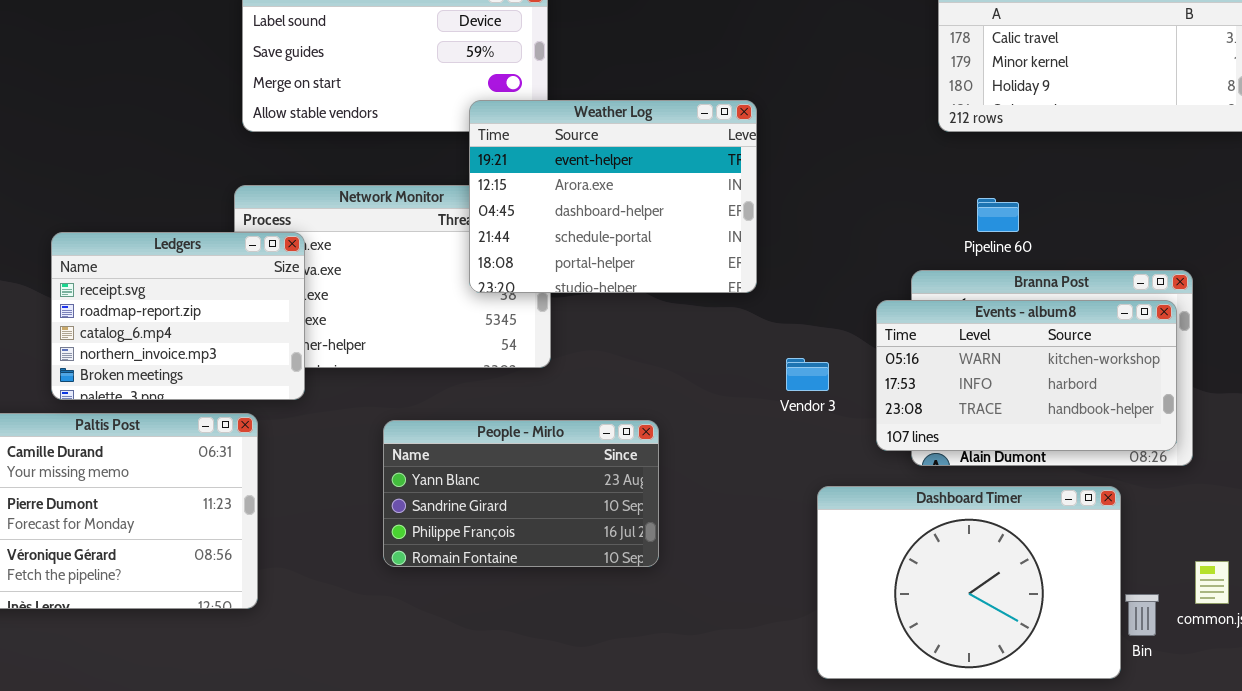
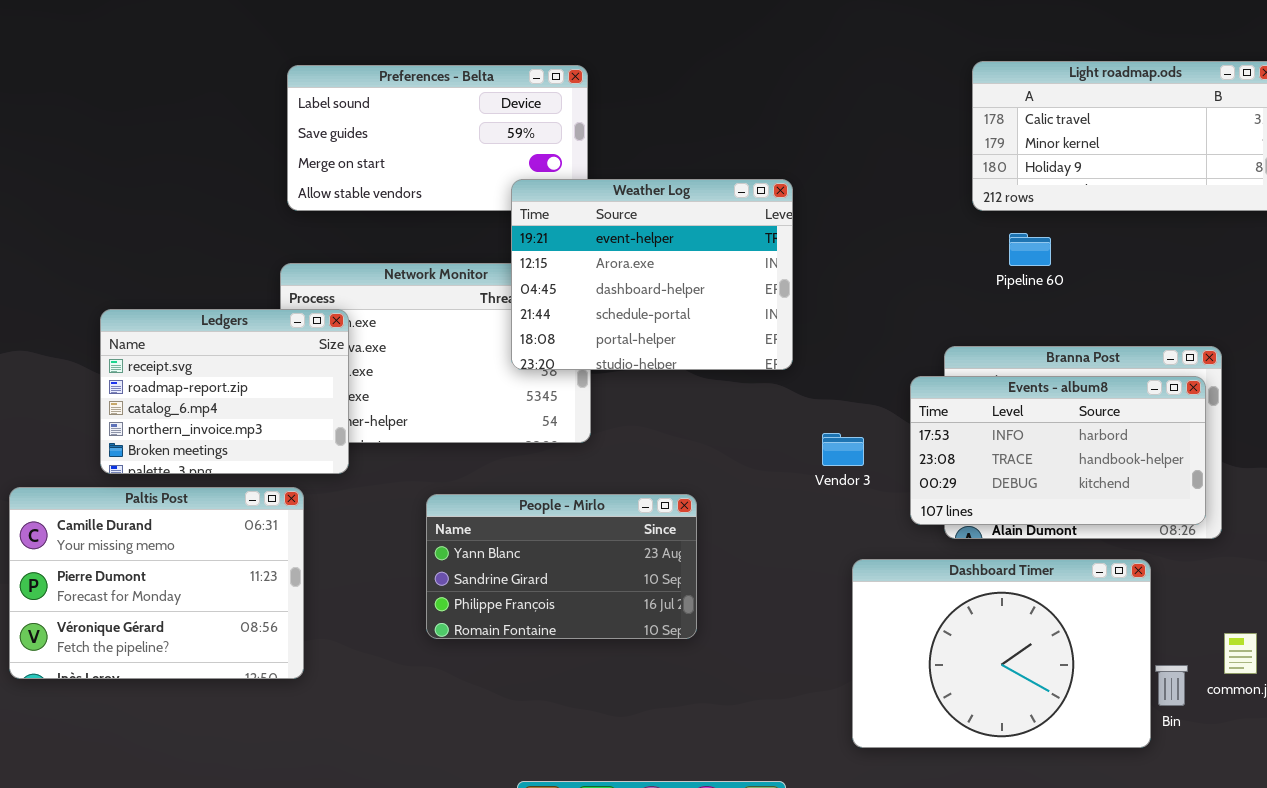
Pipeline 60: [977,198,1019,232] -> [1009,233,1051,266], moved
Events - album8: [876,300,1177,451] -> [910,376,1206,525], scrolled down 1 row

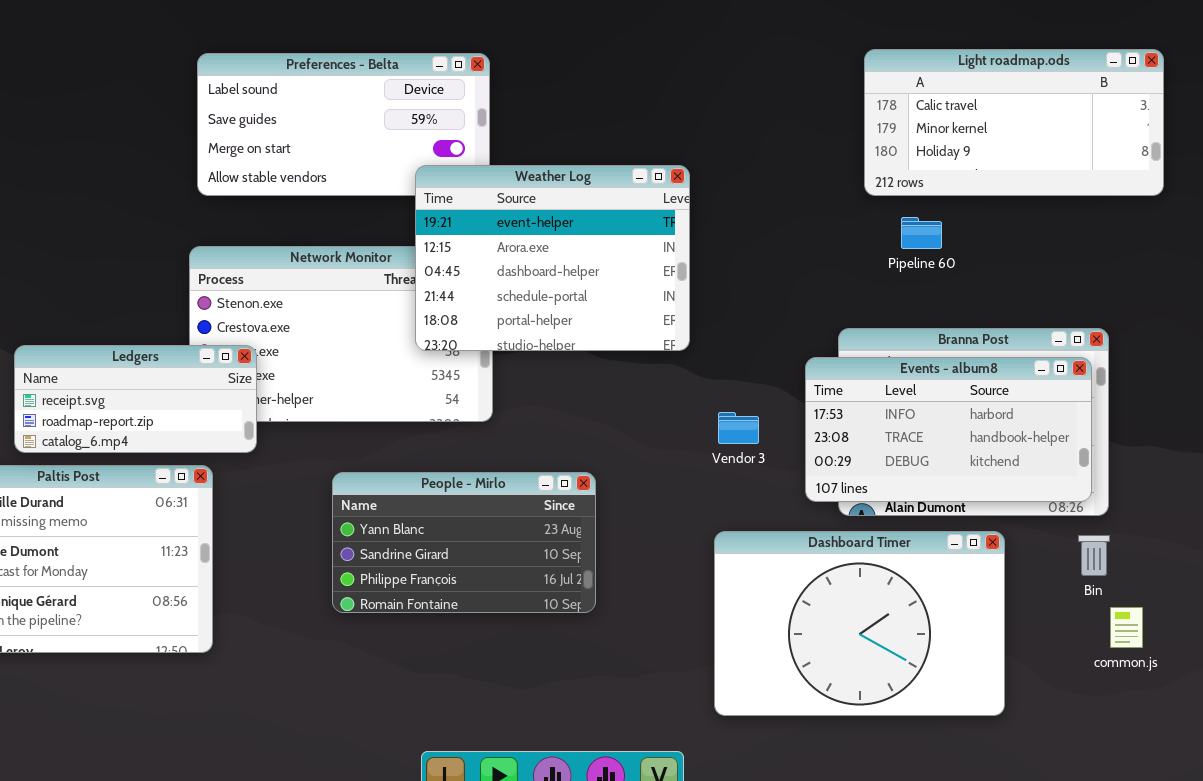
Ledgers: [100,309,349,474] -> [14,345,257,453], resized
Dashboard Timer: [852,559,1151,748] -> [714,531,1005,716], moved
Bin: [1155,665,1188,706] -> [1078,535,1110,576], moved

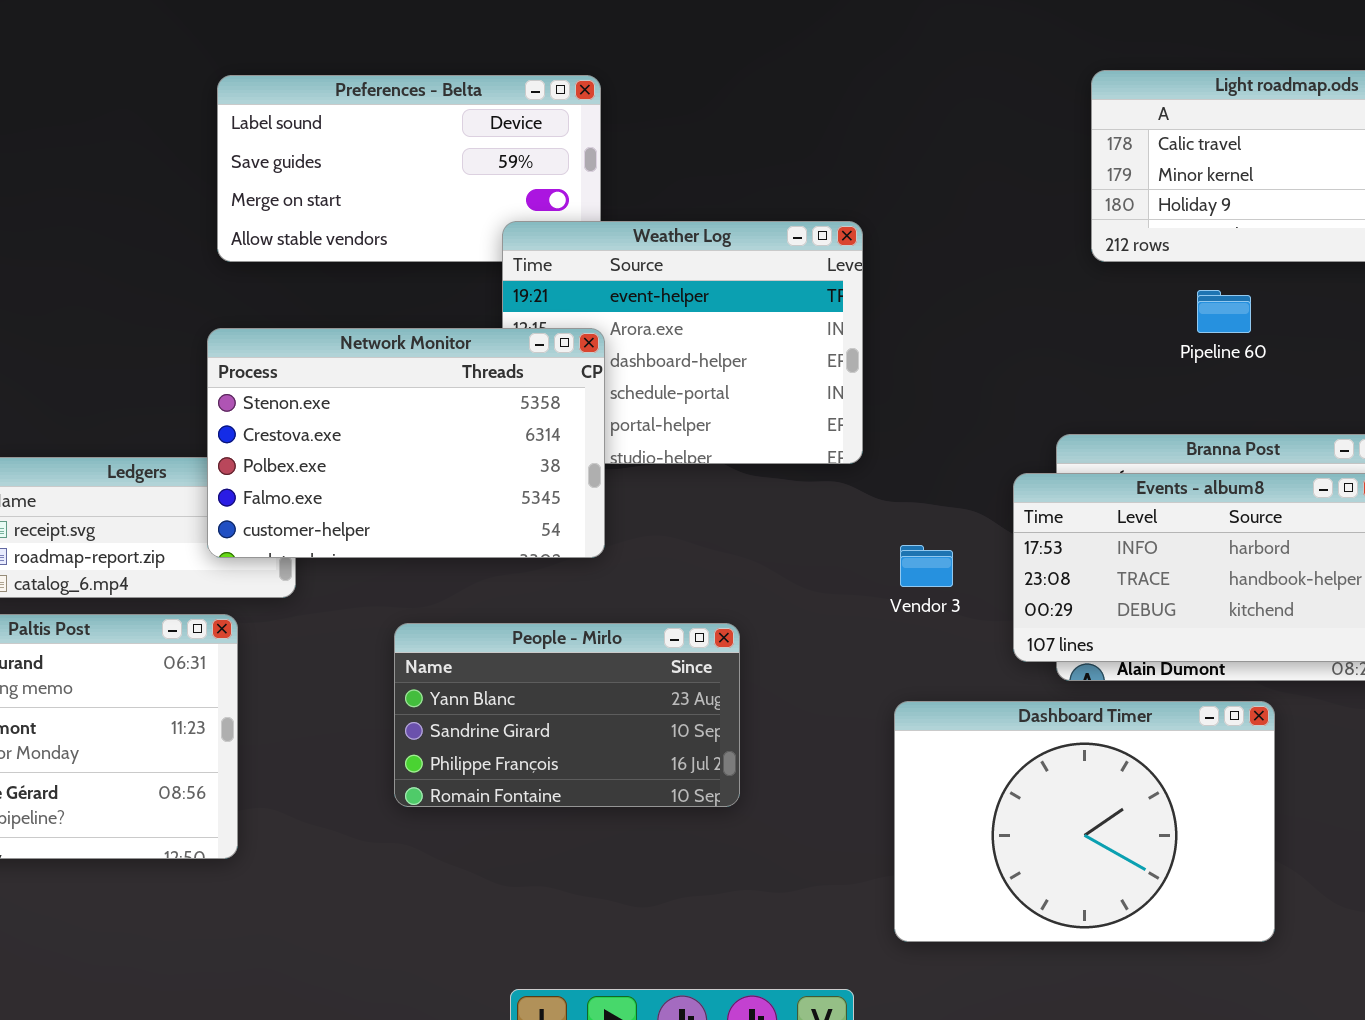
Pipeline 60: [901,217,942,249] -> [1197,290,1251,333], moved
Network Monitor: [189,246,493,422] -> [207,328,605,558], raised

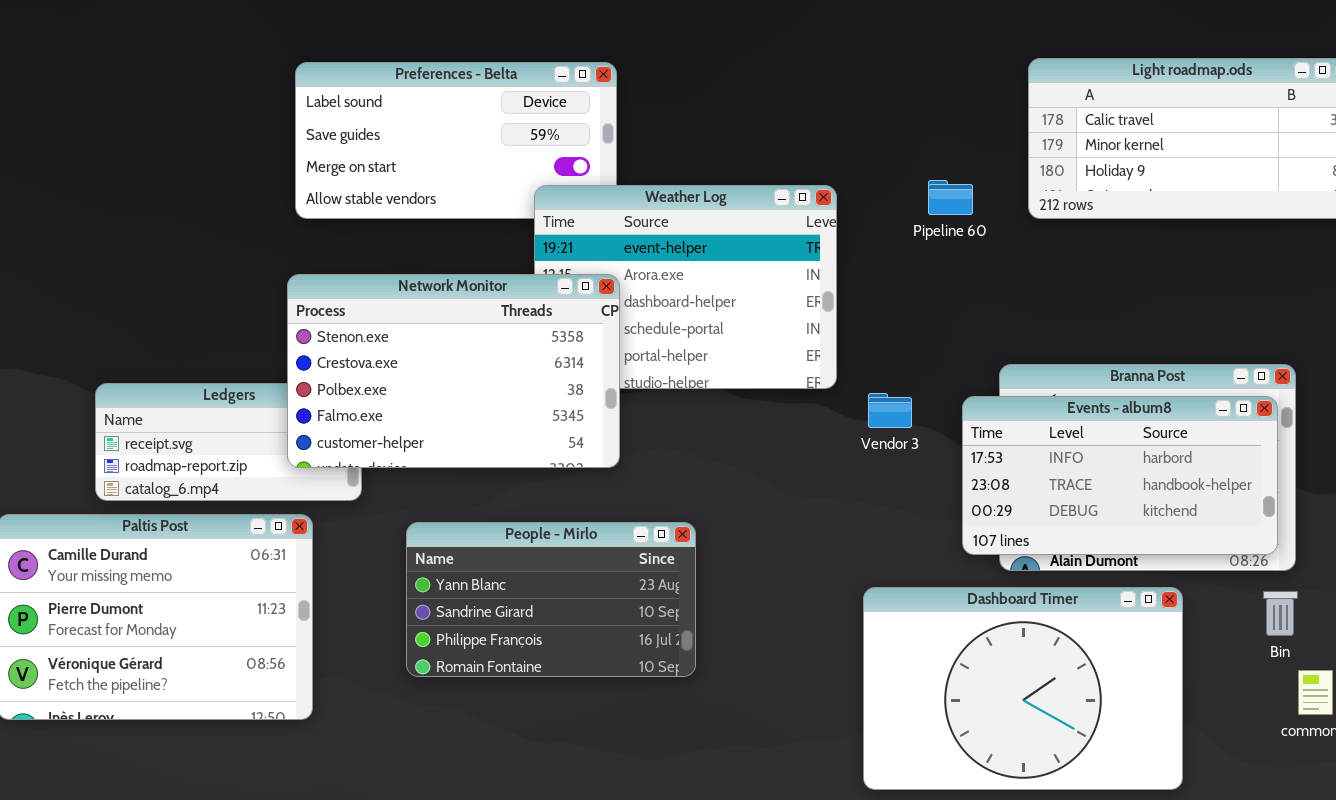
Pipeline 60: [1197,290,1251,333] -> [928,180,973,215], moved
Vendor 3: [900,545,953,587] -> [868,393,912,428], moved
People - Mirlo: [394,623,740,807] -> [406,522,696,677], moved

